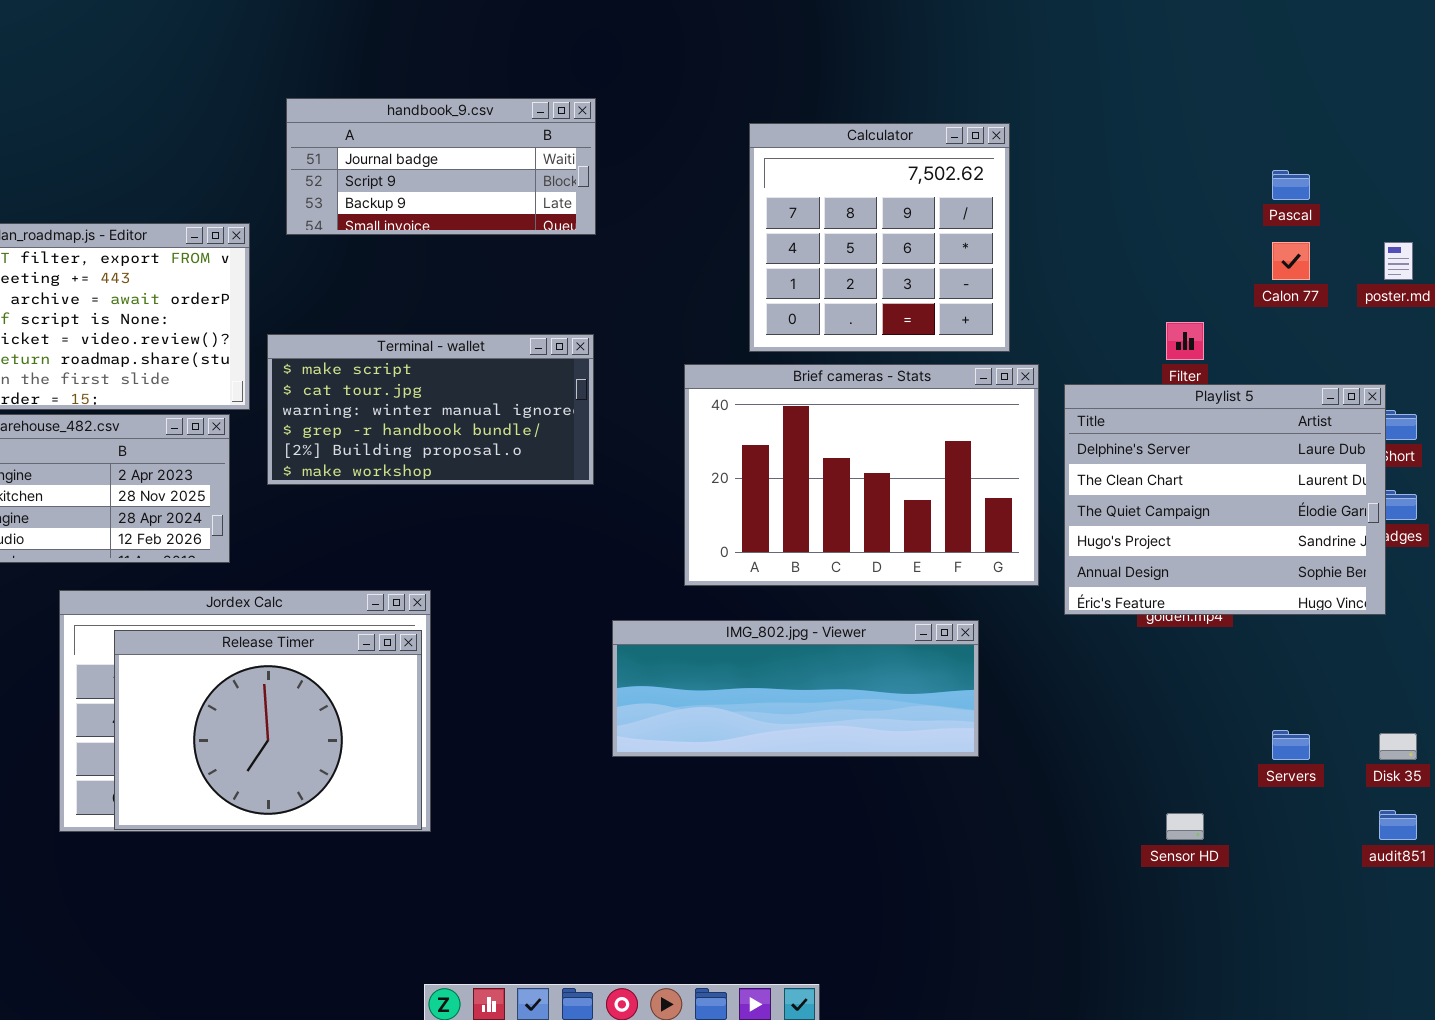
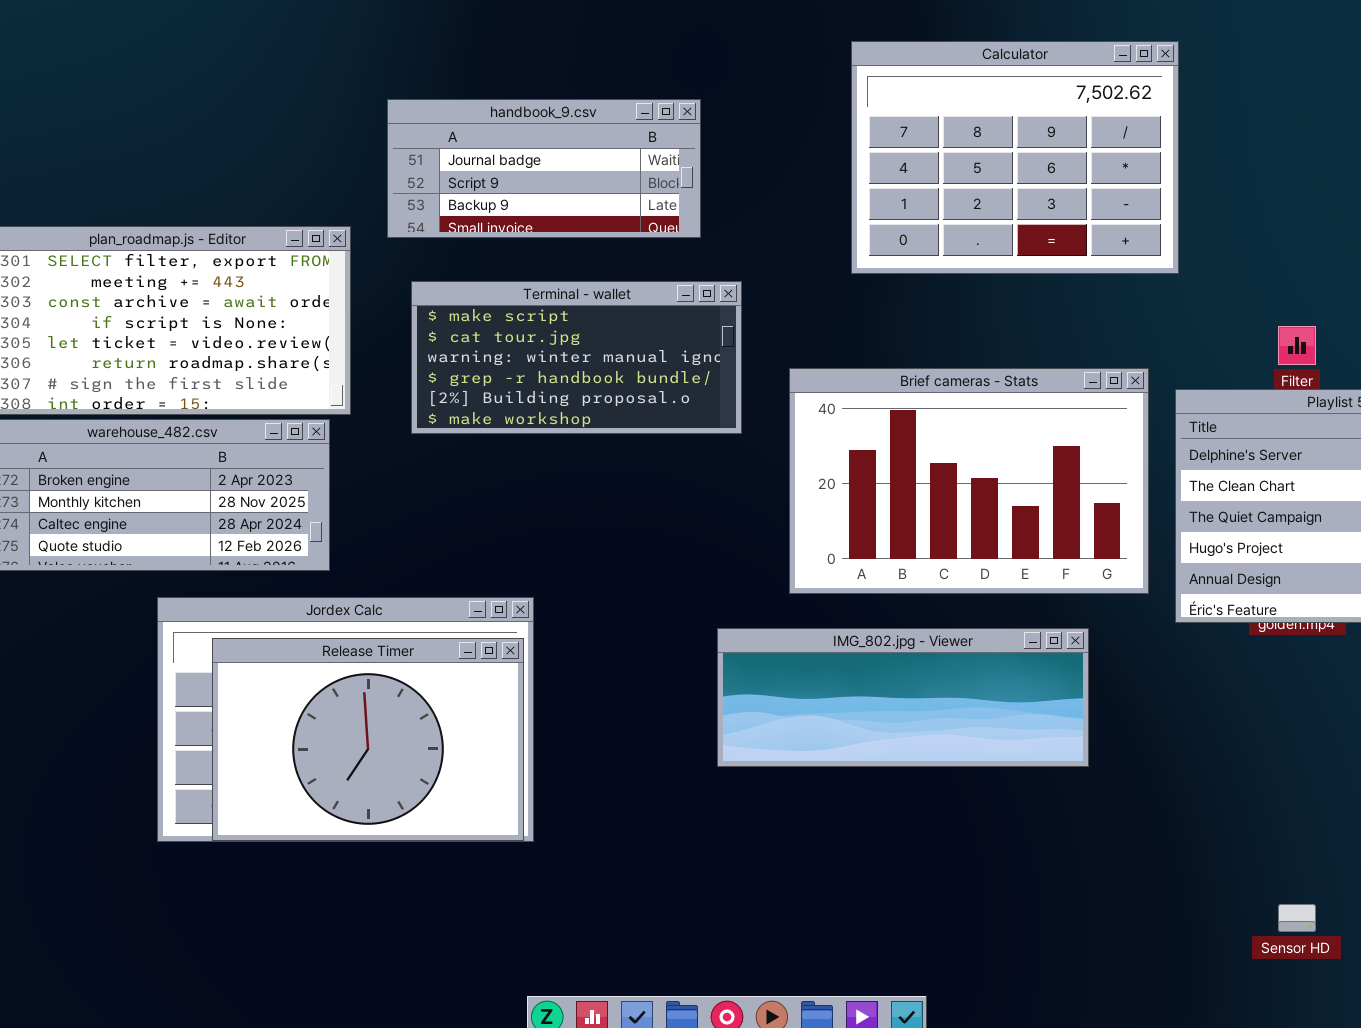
Calculator: [749,123,1010,352] -> [851,41,1179,274], moved, resized
Terminal - wallet: [267,334,594,485] -> [411,281,742,434], moved
Sensor HD: [1166,813,1204,840] -> [1278,904,1316,932], moved

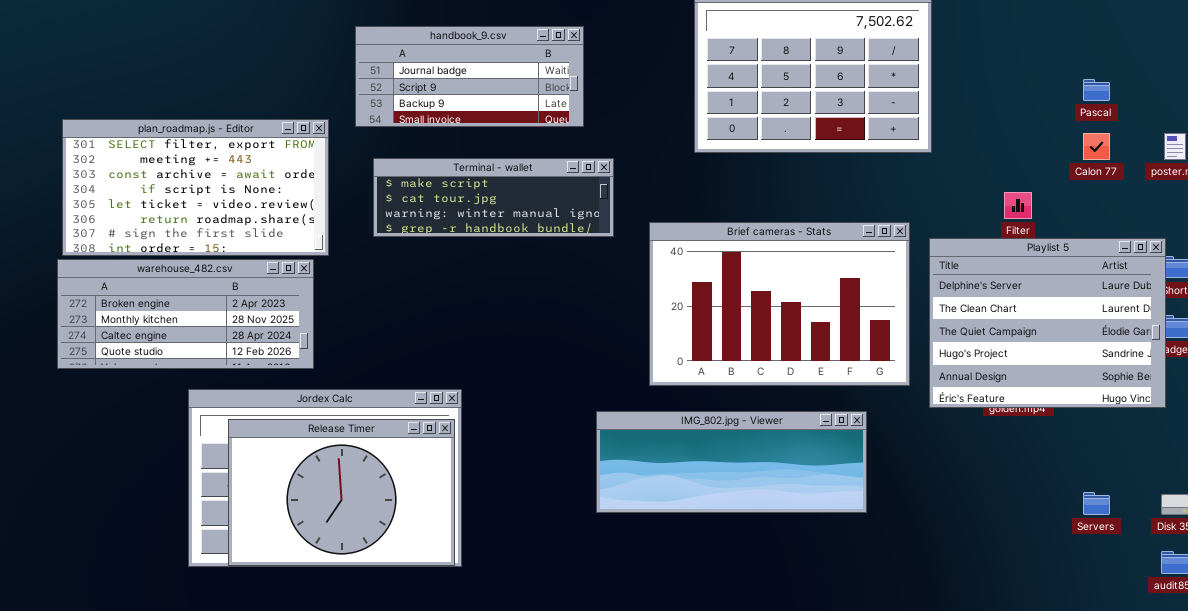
Terminal - wallet: [411,281,742,434] -> [373,158,614,237], resized

